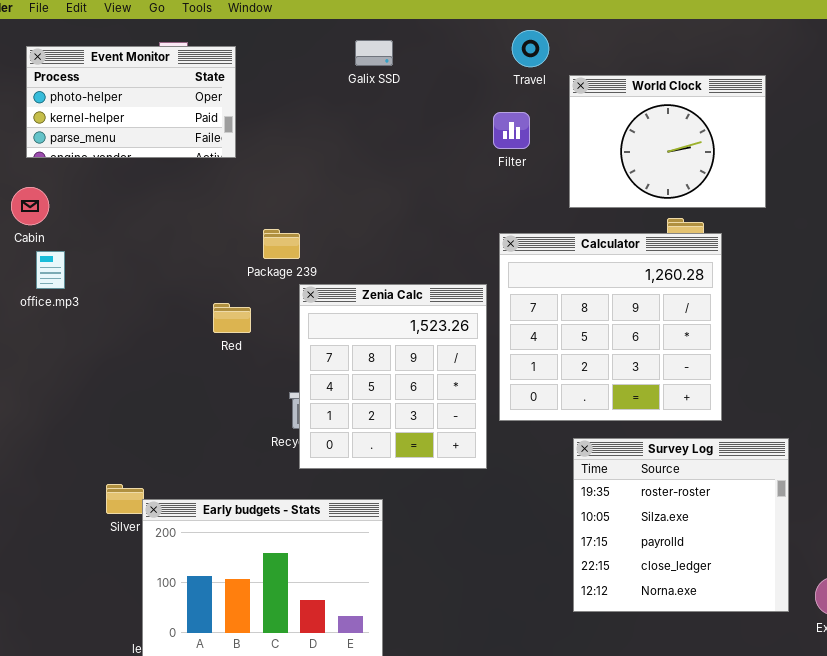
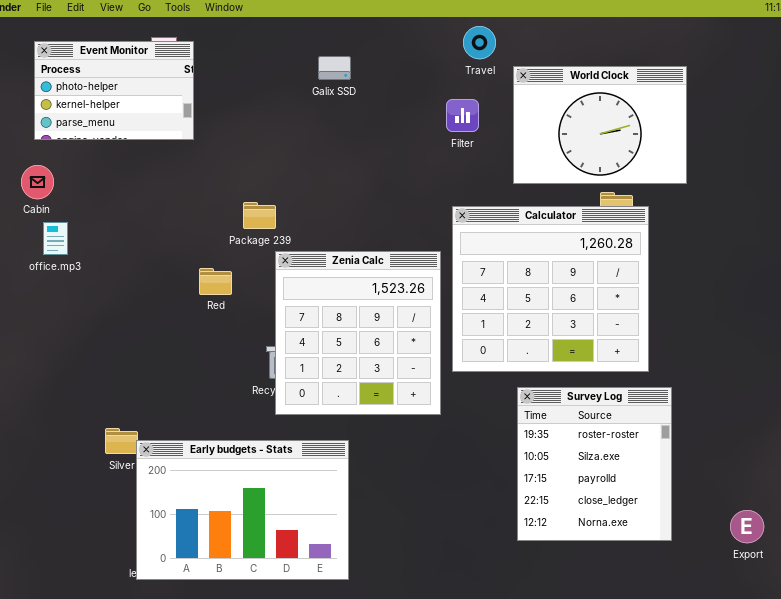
Galix SSD: [355,40,393,66] -> [318,56,351,80], moved
Event Monitor: [26,46,236,158] -> [34,41,194,140], resized
Survey Log: [573,438,789,612] -> [517,387,672,541], resized

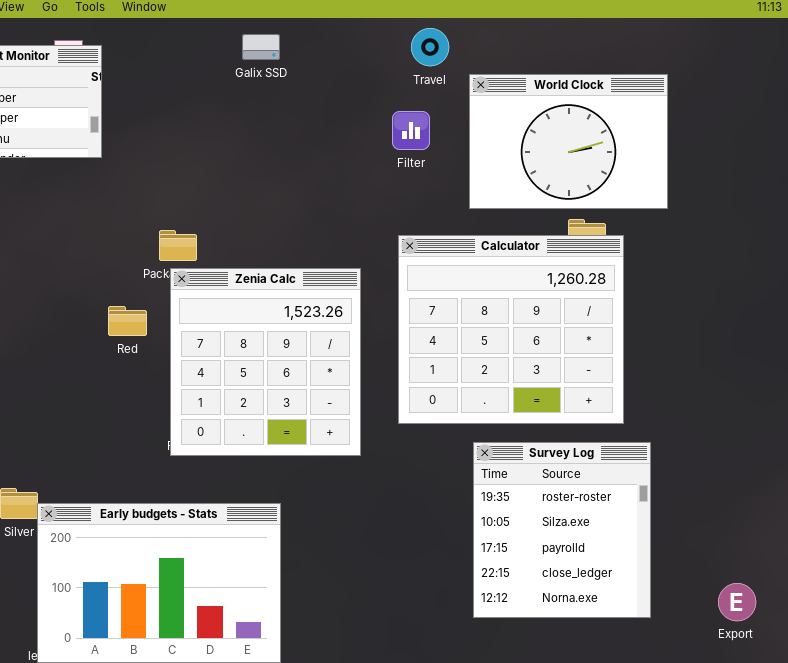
Galix SSD: [318,56,351,80] -> [242,34,280,60], moved
Zenia Calc: [275,251,441,415] -> [170,268,361,456], moved

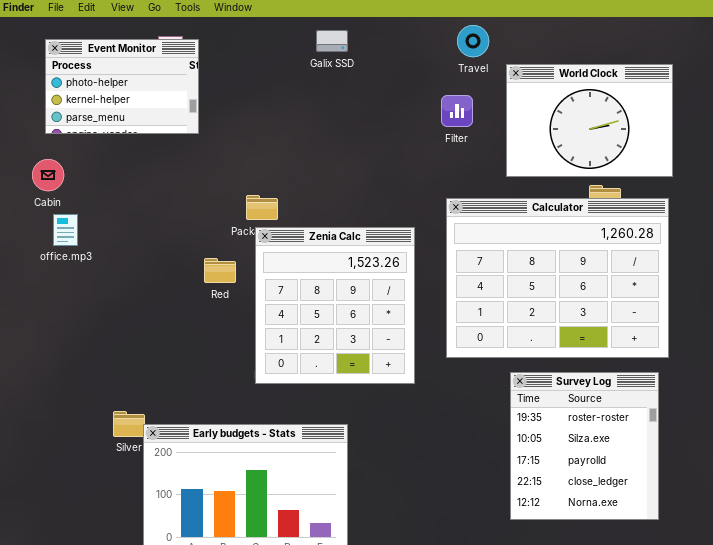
Calculator: [398,235,624,424] -> [446,198,669,358], resized

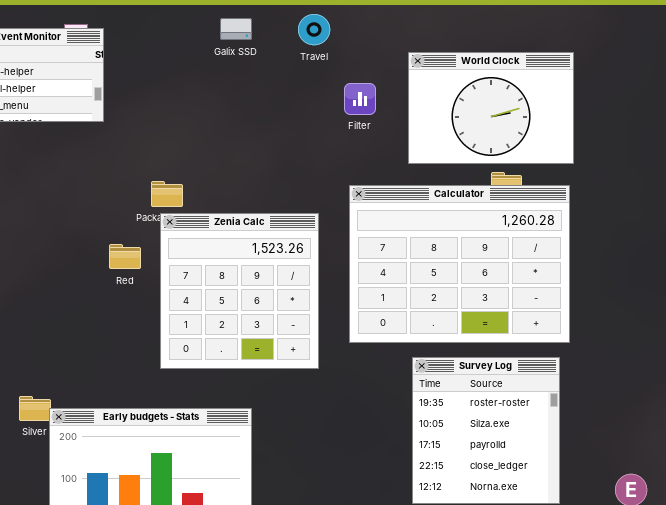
Travel: [457,25,489,57] -> [298,14,330,45], moved

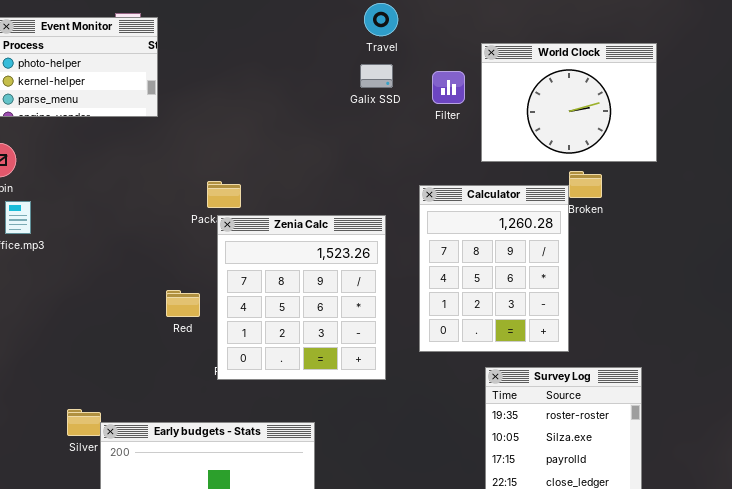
Galix SSD: [220,18,252,40] -> [360,64,393,88], moved
Filter: [344,83,376,115] -> [432,71,465,104], moved
Calculator: [349,185,570,343] -> [419,185,569,352], resized
Red: [109,244,141,269] -> [166,290,200,317], moved

